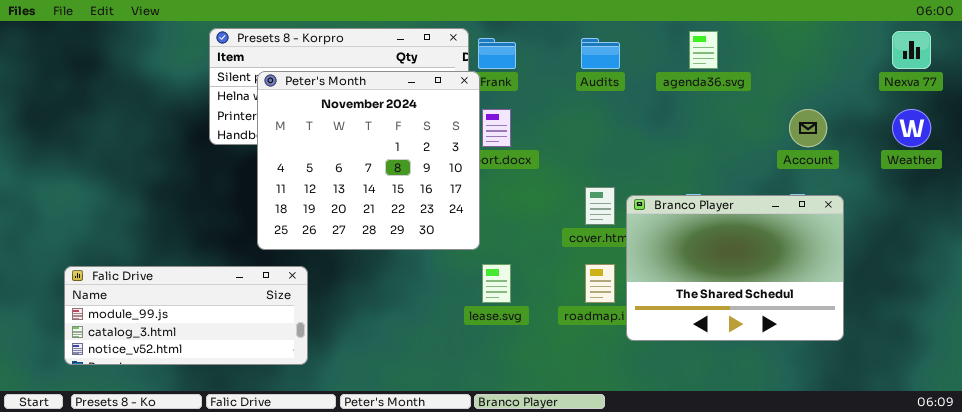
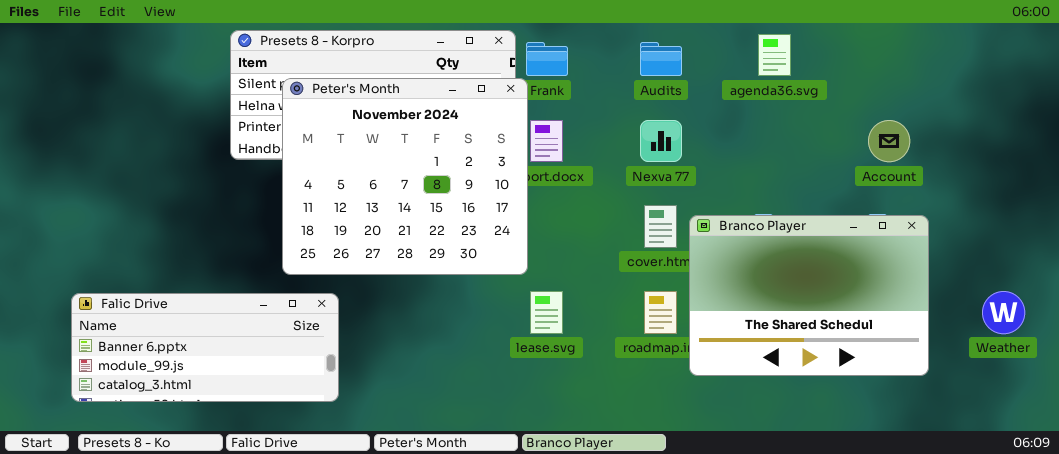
Nexva 77: [892,31,931,69] -> [640,120,682,162], moved
Weather: [892,109,931,147] -> [982,291,1025,334], moved
Falic Drive: [64,266,308,365] -> [71,293,339,402], scrolled up 1 row

